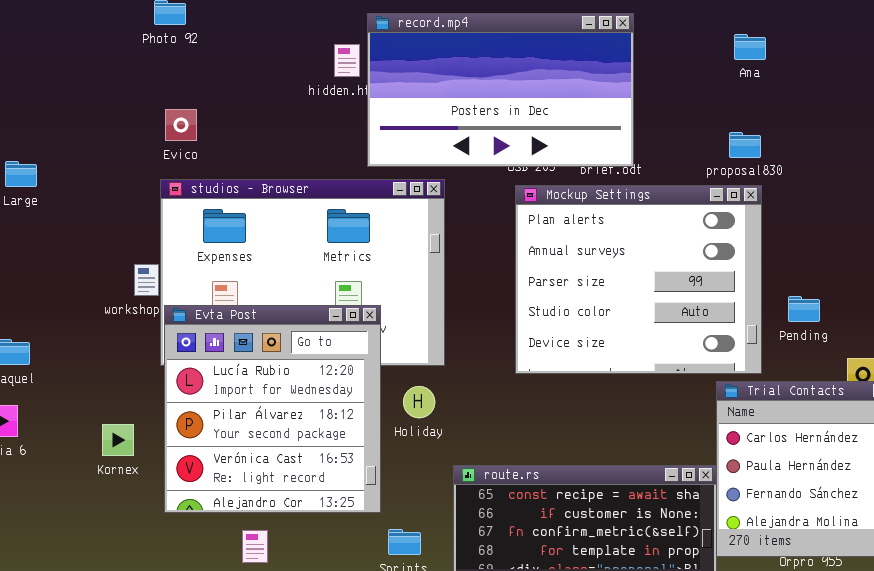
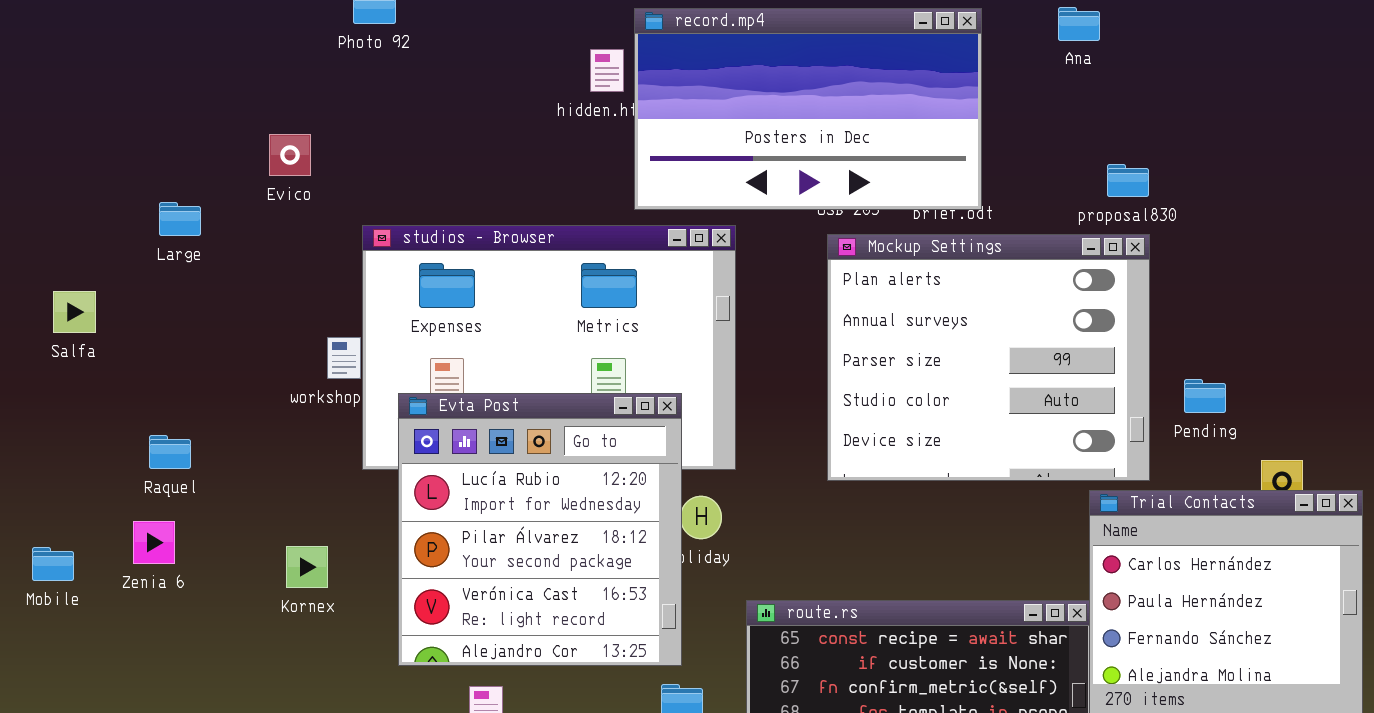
Ana: [734,34,766,60] -> [1058,7,1100,41], moved
Evico: [165,109,197,141] -> [269,134,311,176], moved
Evta Post: [164,305,381,513] -> [398,393,682,666], moved

